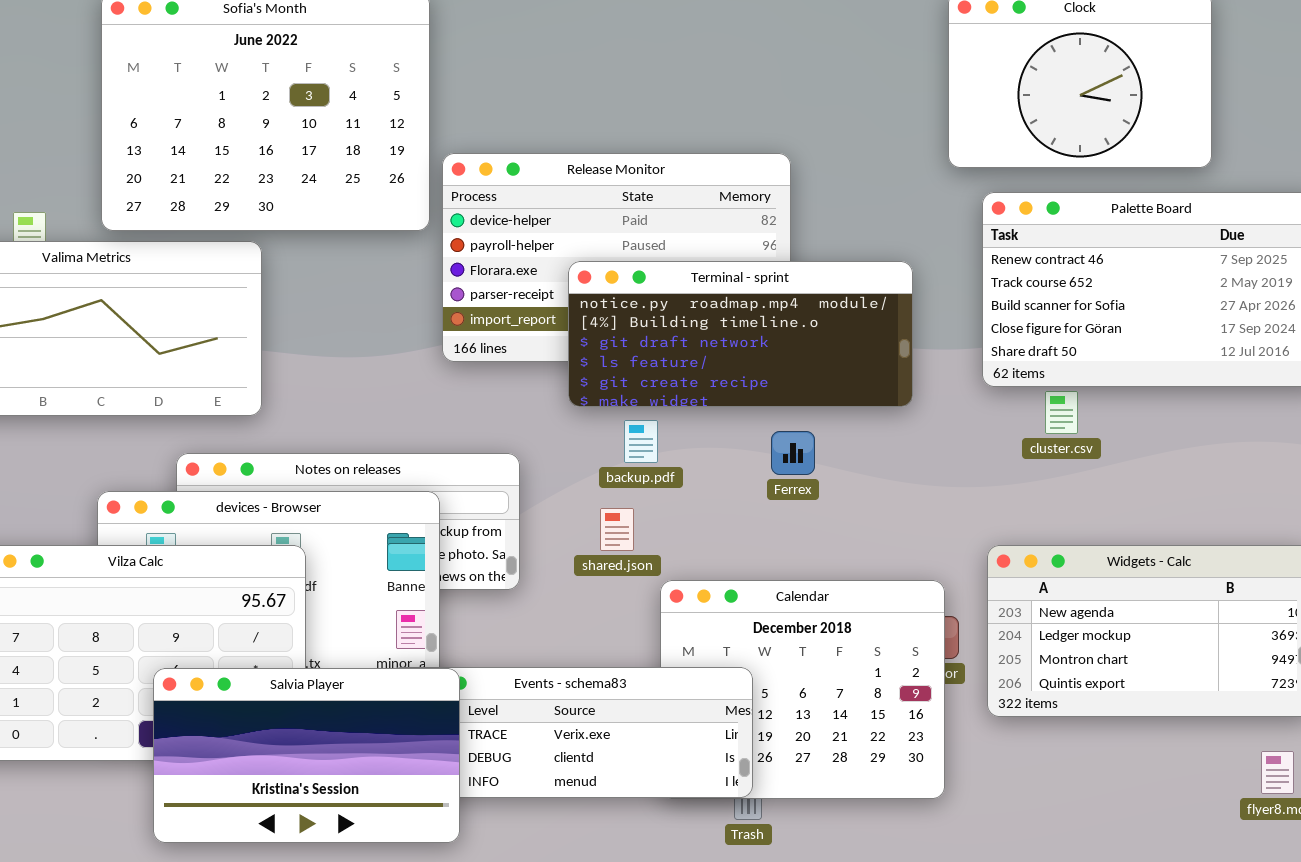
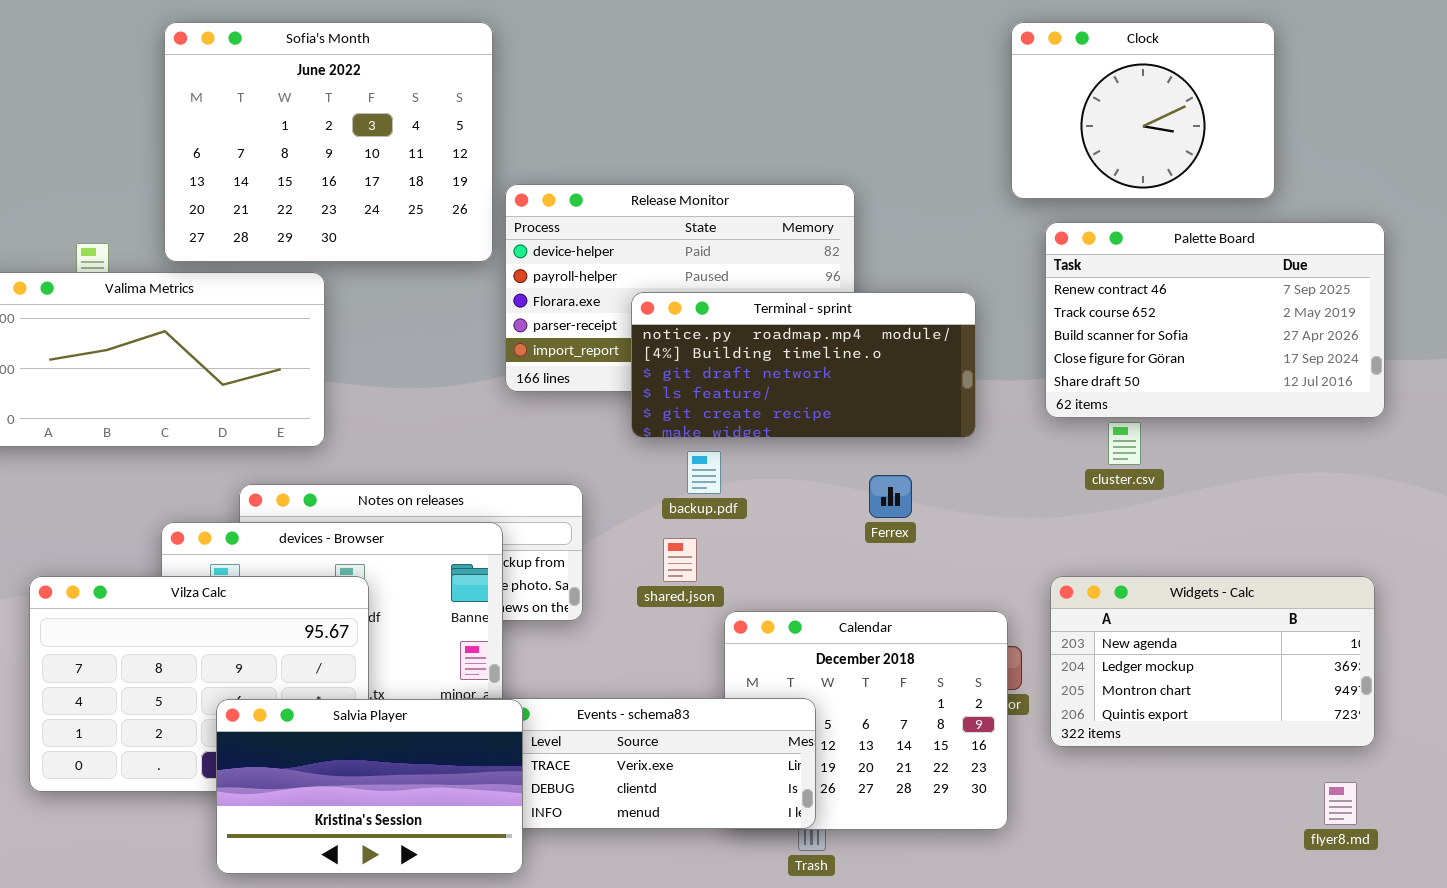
Ferrex: [771,431,815,475] -> [869,475,912,518], moved

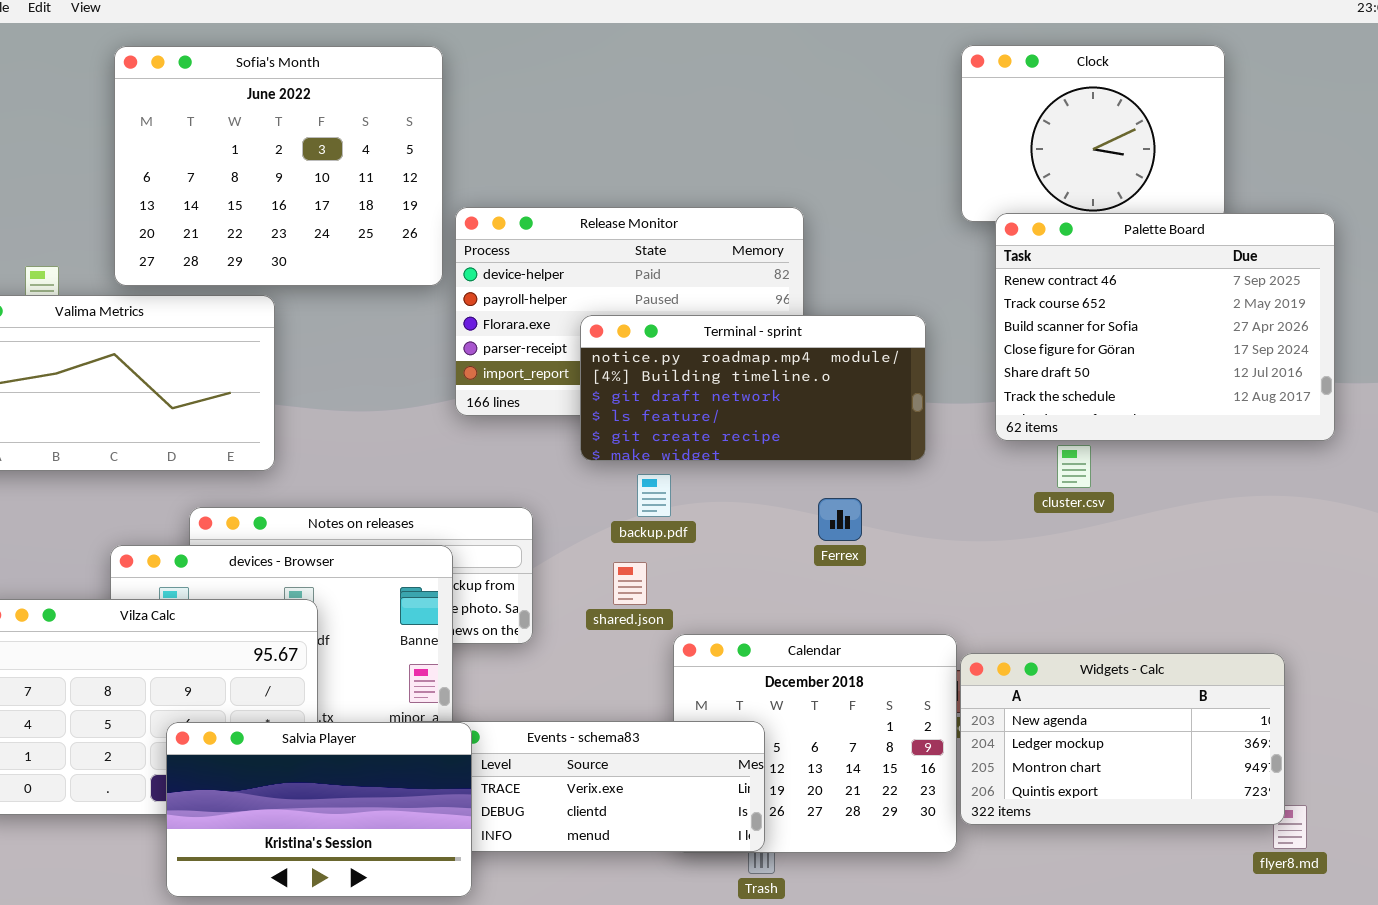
Palette Board: [1045,222,1385,418] -> [995,213,1335,441], resized
Widgets - Calc: [1050,576,1375,747] -> [960,653,1285,825], moved

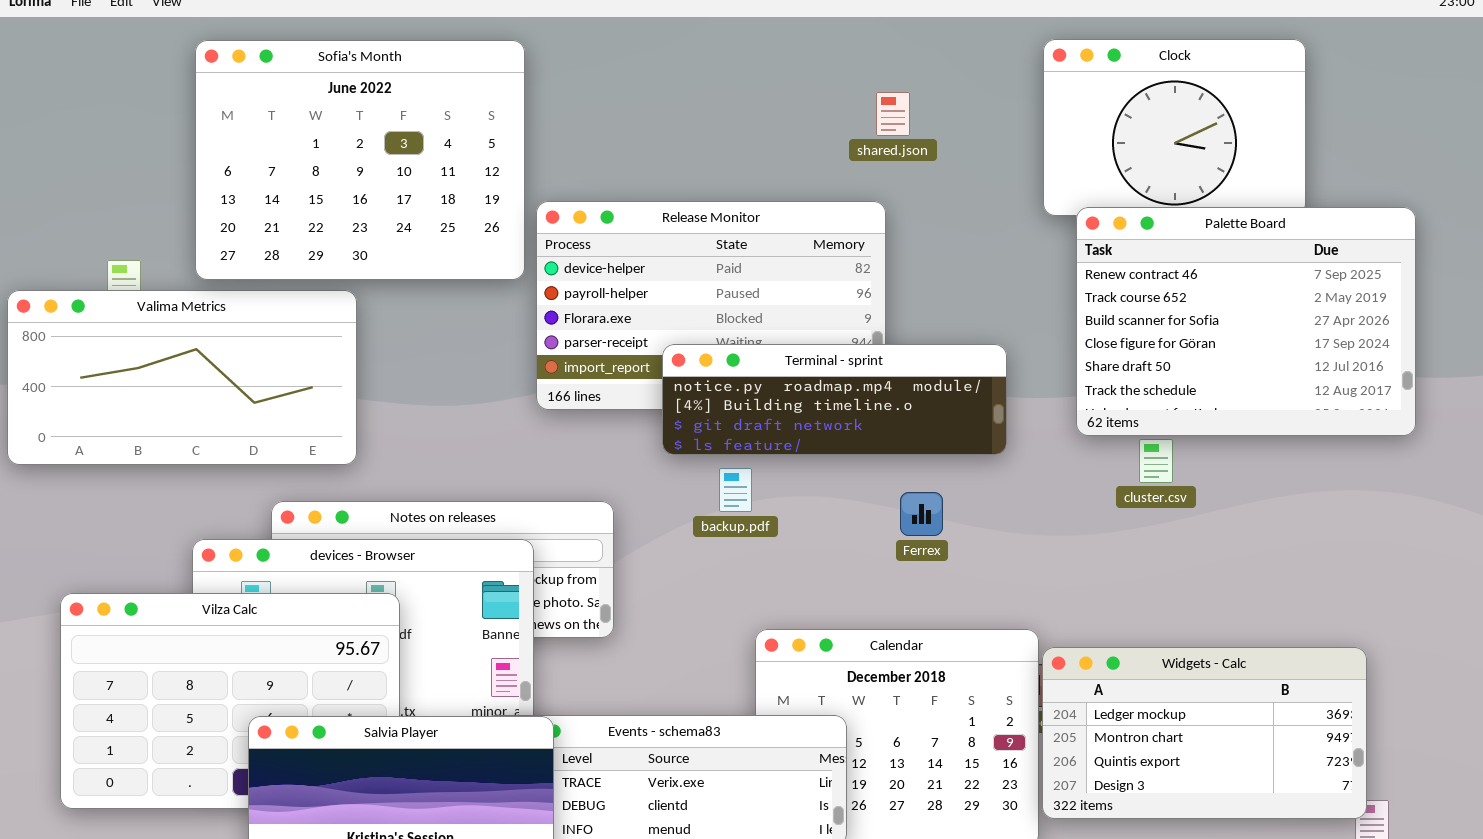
Terminal - sprint: [580,315,926,461] -> [662,344,1007,455], resized
shared.json: [613,562,647,605] -> [876,92,910,136], moved
Widgets - Calc: [960,653,1285,825] -> [1042,647,1367,819], scrolled down 1 row

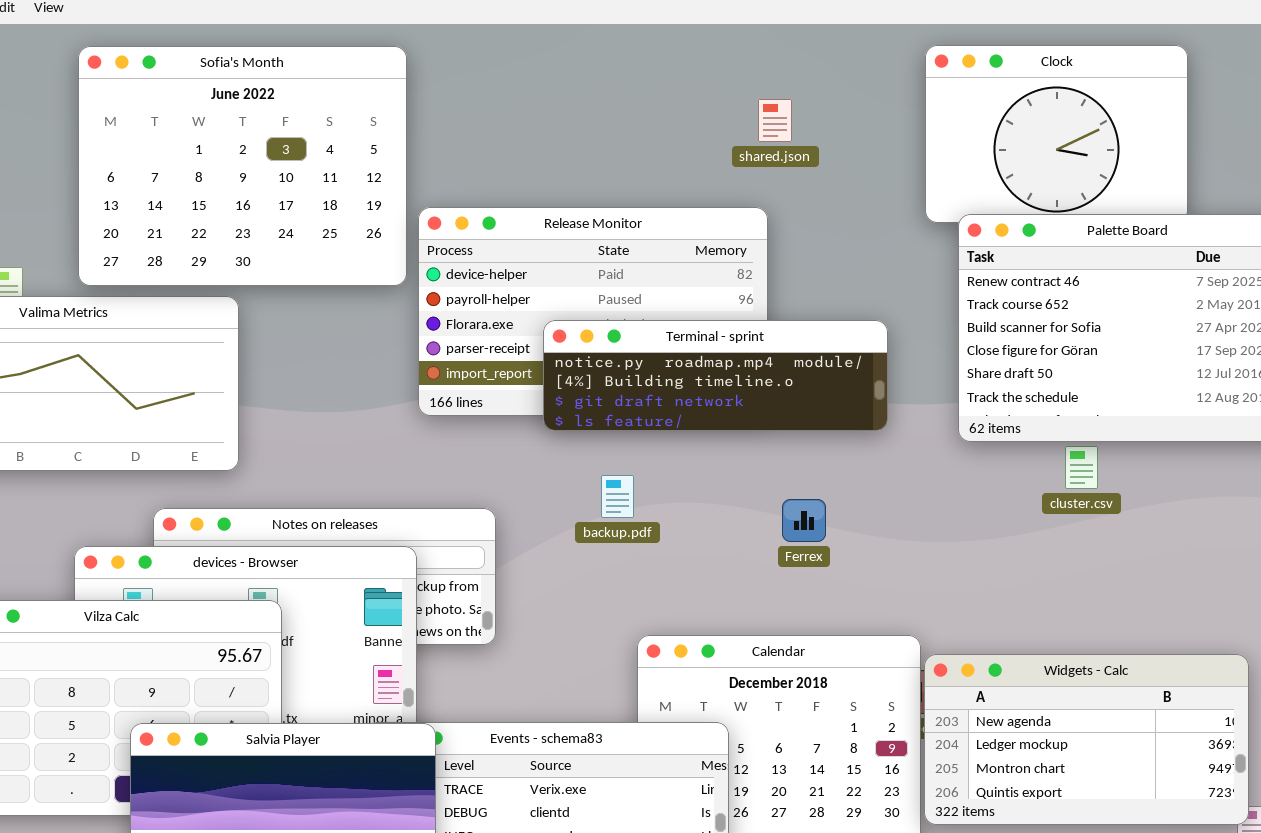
Terminal - sprint: [662,344,1007,455] -> [543,320,888,431], moved
cluster.csv: [1139,439,1173,483] -> [1065,446,1098,489], moved
Widgets - Calc: [1042,647,1367,819] -> [924,654,1249,825], scrolled up 1 row

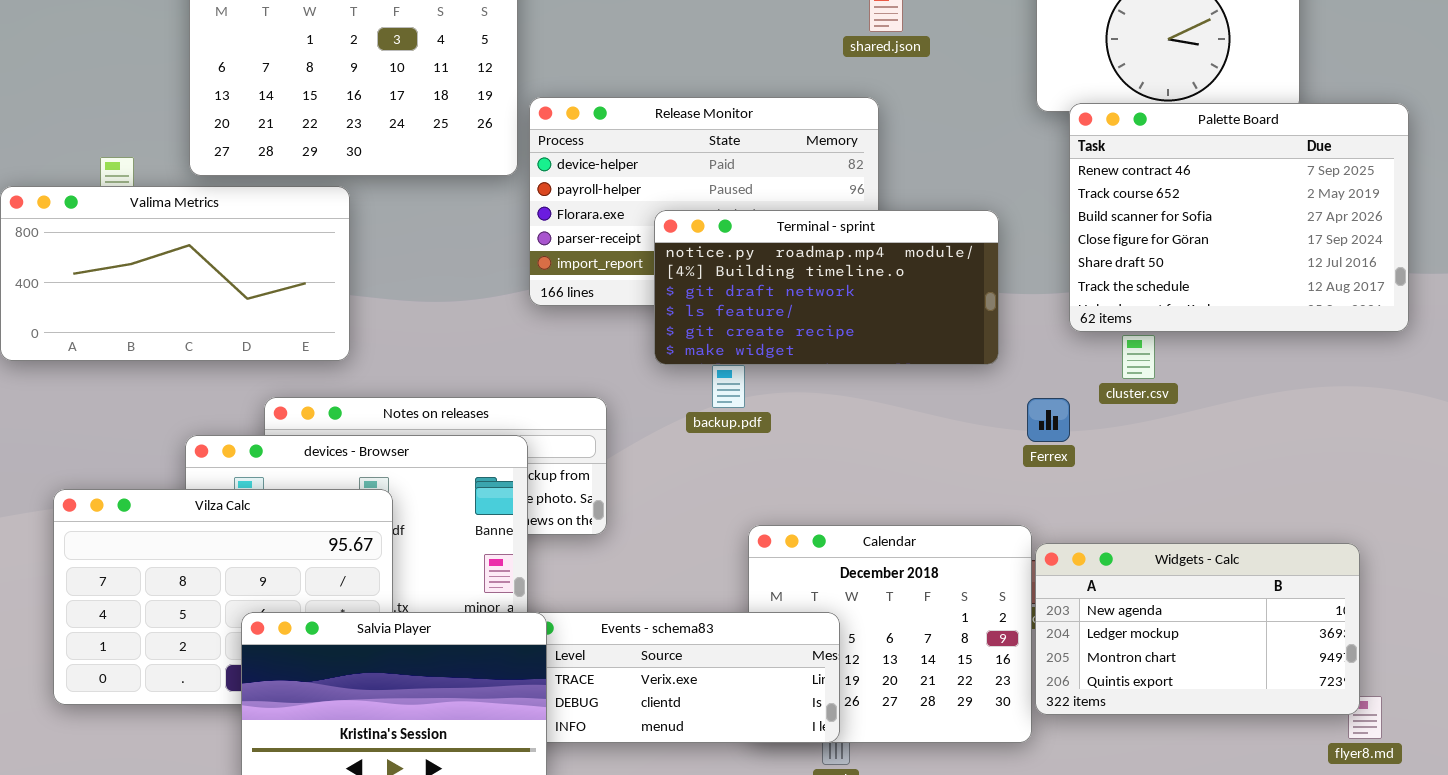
Terminal - sprint: [543,320,888,431] -> [654,210,999,365], resized
cluster.csv: [1065,446,1098,489] -> [1122,335,1155,379], moved
Ferrex: [782,499,826,542] -> [1027,398,1070,442], moved

